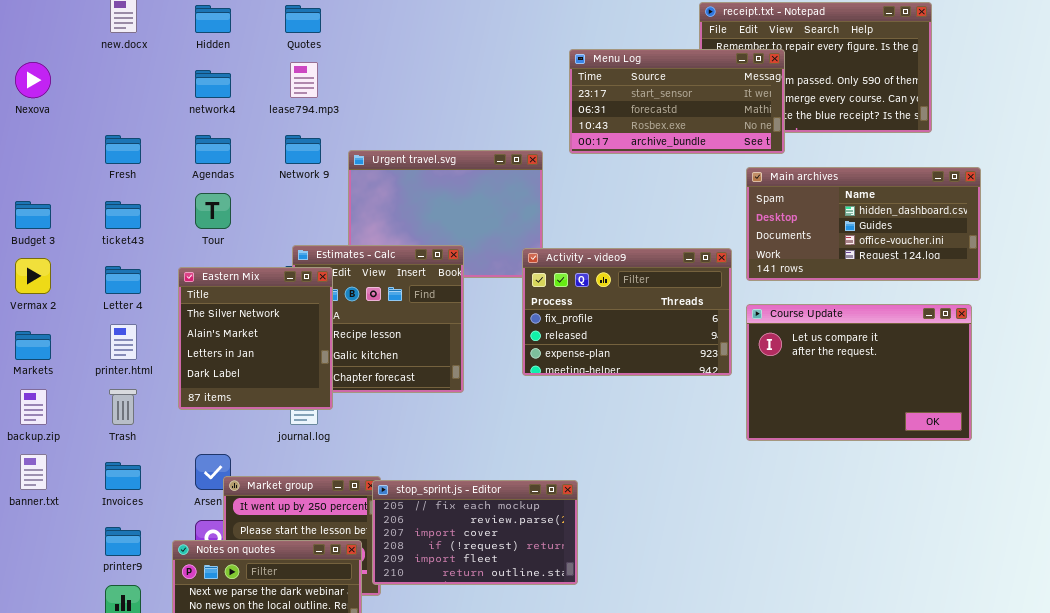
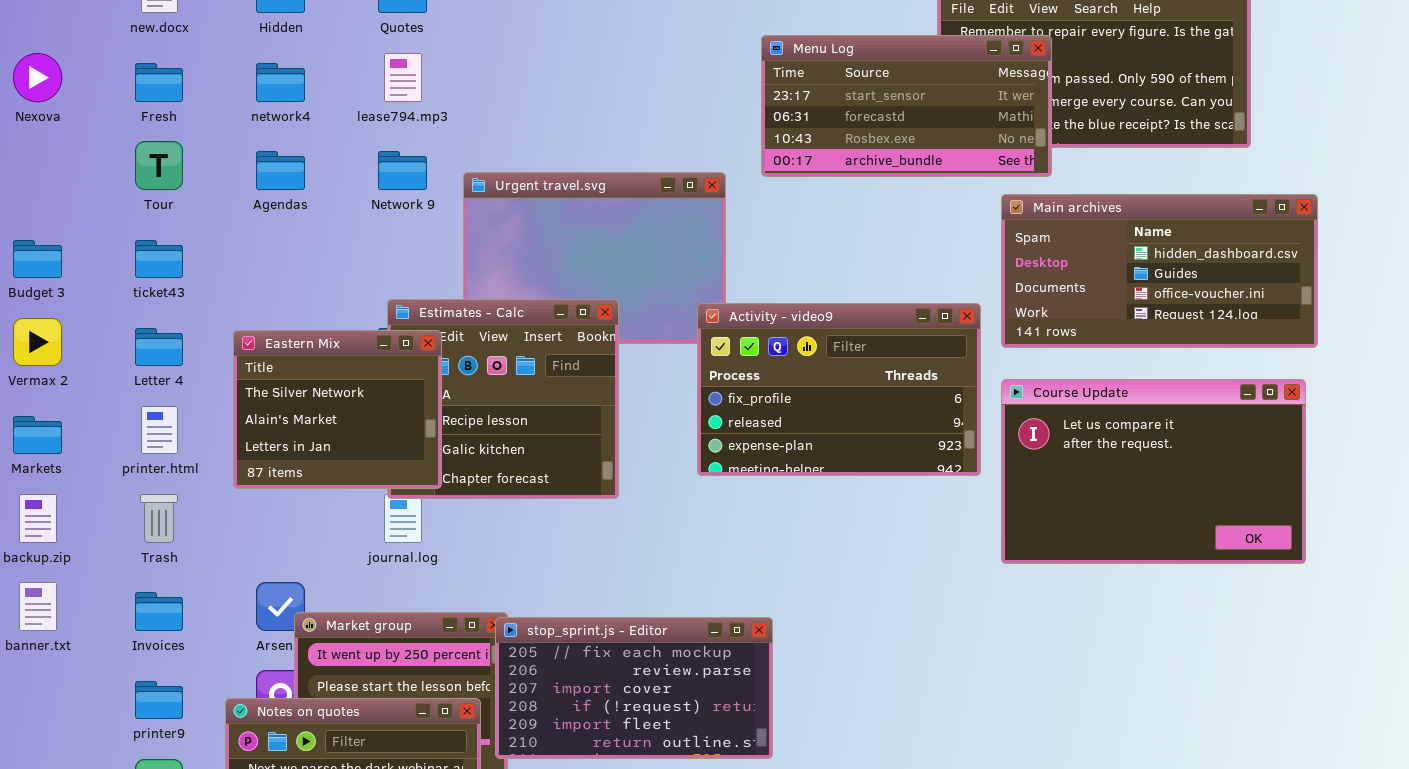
Fresh: [105,135,141,164] -> [135,63,183,102], moved
Tour: [195,193,231,229] -> [135,141,183,190], moved
Eastern Mix: [178,267,333,410] -> [233,330,442,489], resized

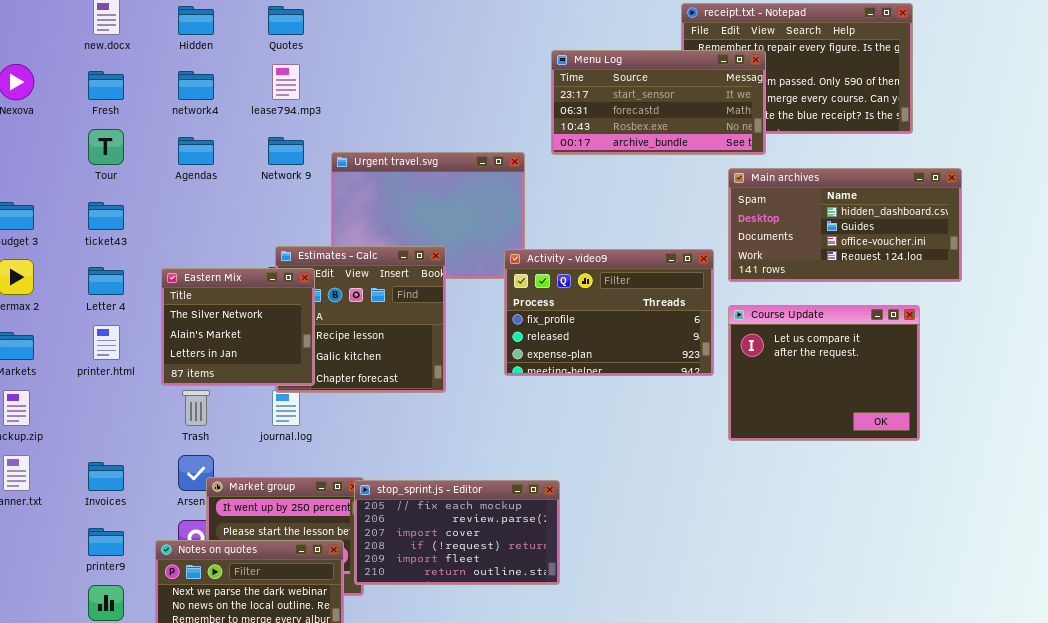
Course Update: [1001,379,1306,564] -> [728,305,920,441], resized
Trash: [140,494,178,543] -> [182,390,210,426], moved

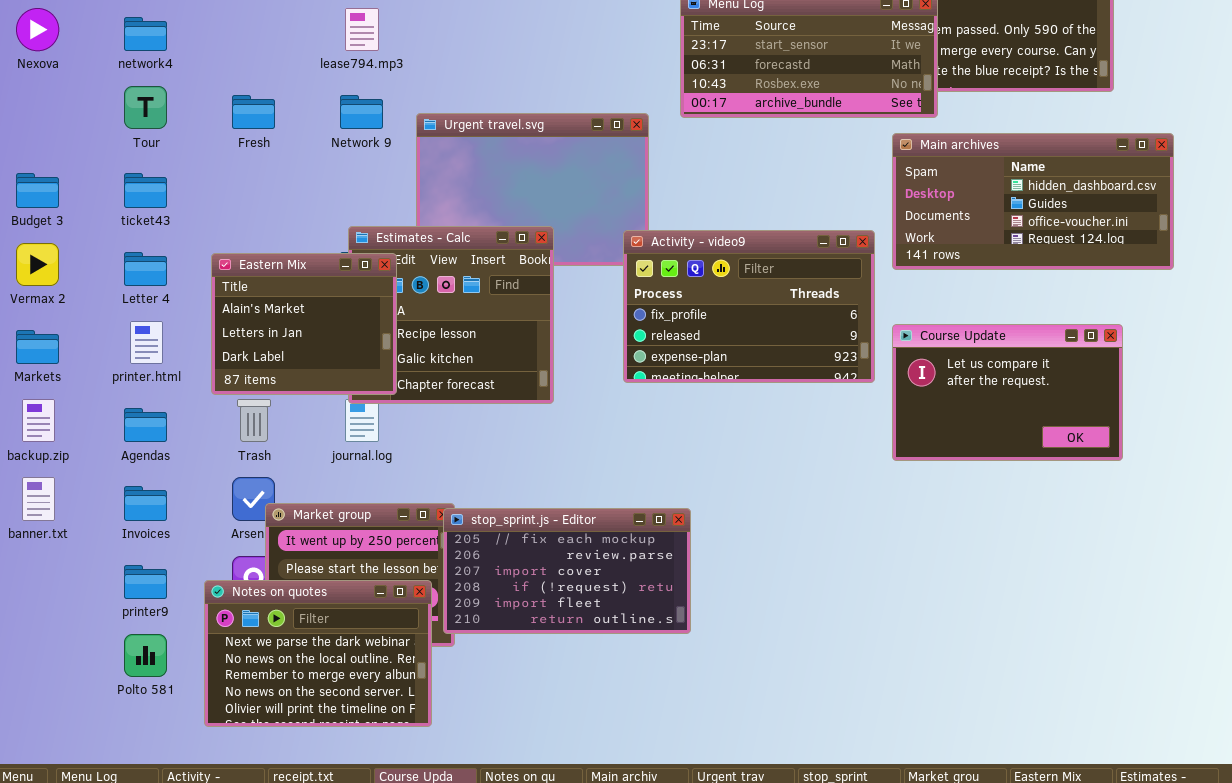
Fresh: [88,71,124,100] -> [232,95,275,129], moved
network4: [178,71,214,100] -> [124,17,167,51], moved
Agendas: [178,137,214,165] -> [124,408,167,442], moved
Eastern Mix: [161,268,315,386] -> [211,253,397,395], scrolled down 1 row
Course Update: [728,305,920,441] -> [892,324,1123,461], resized

